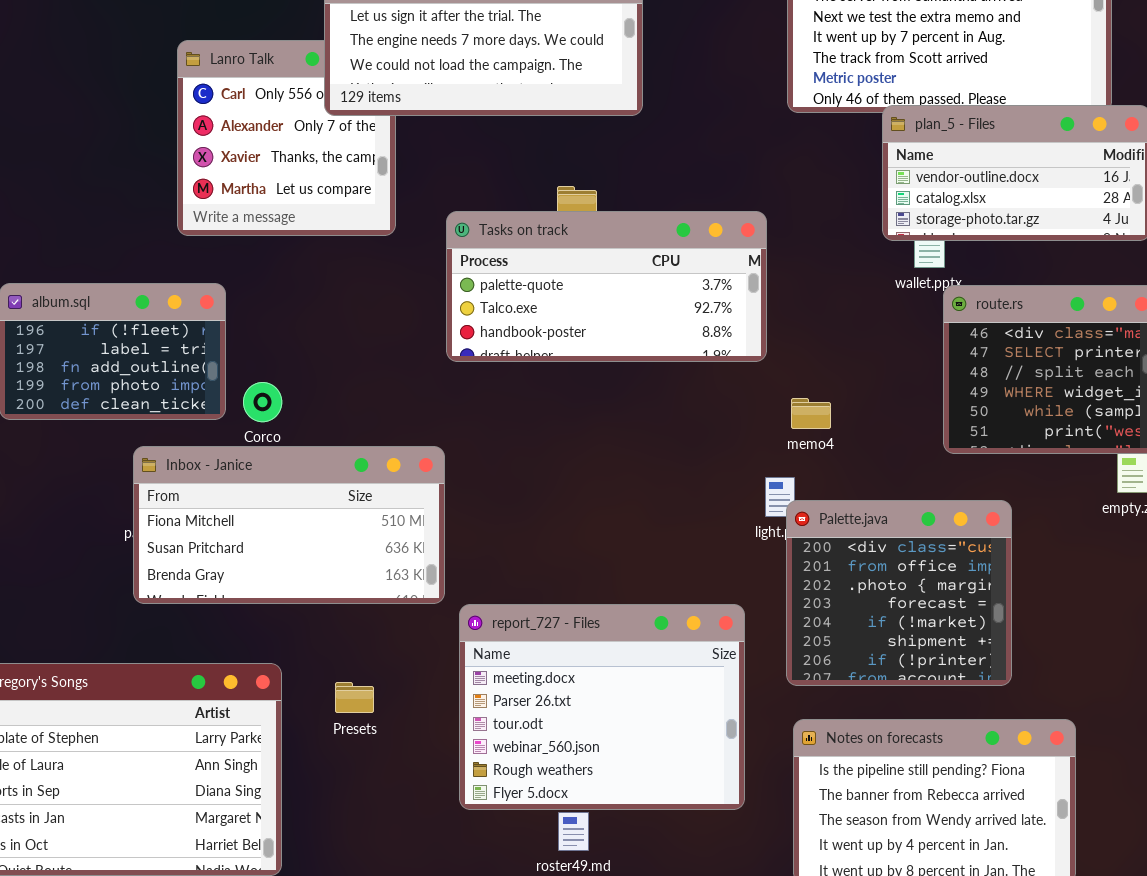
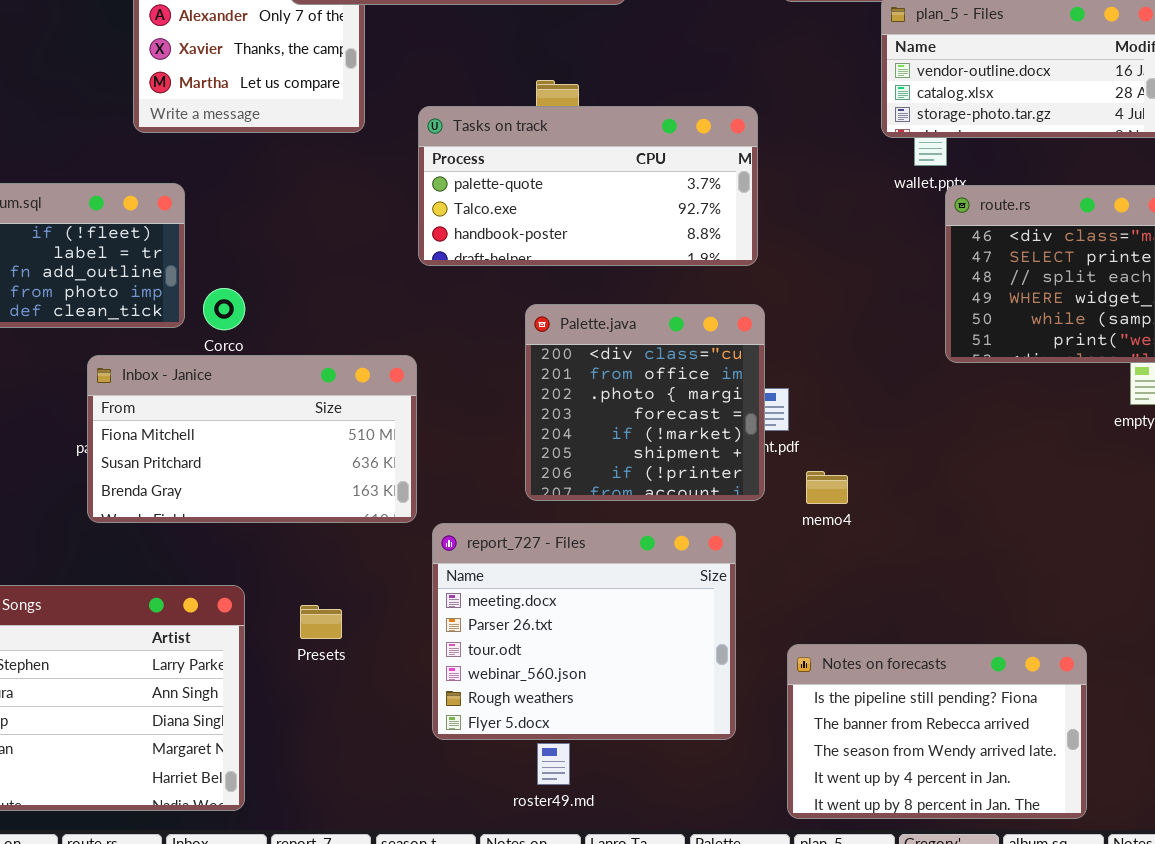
memo4: [791,398,831,429] -> [806,471,848,504], moved
Palette.java: [786,500,1012,686] -> [525,304,765,501], moved

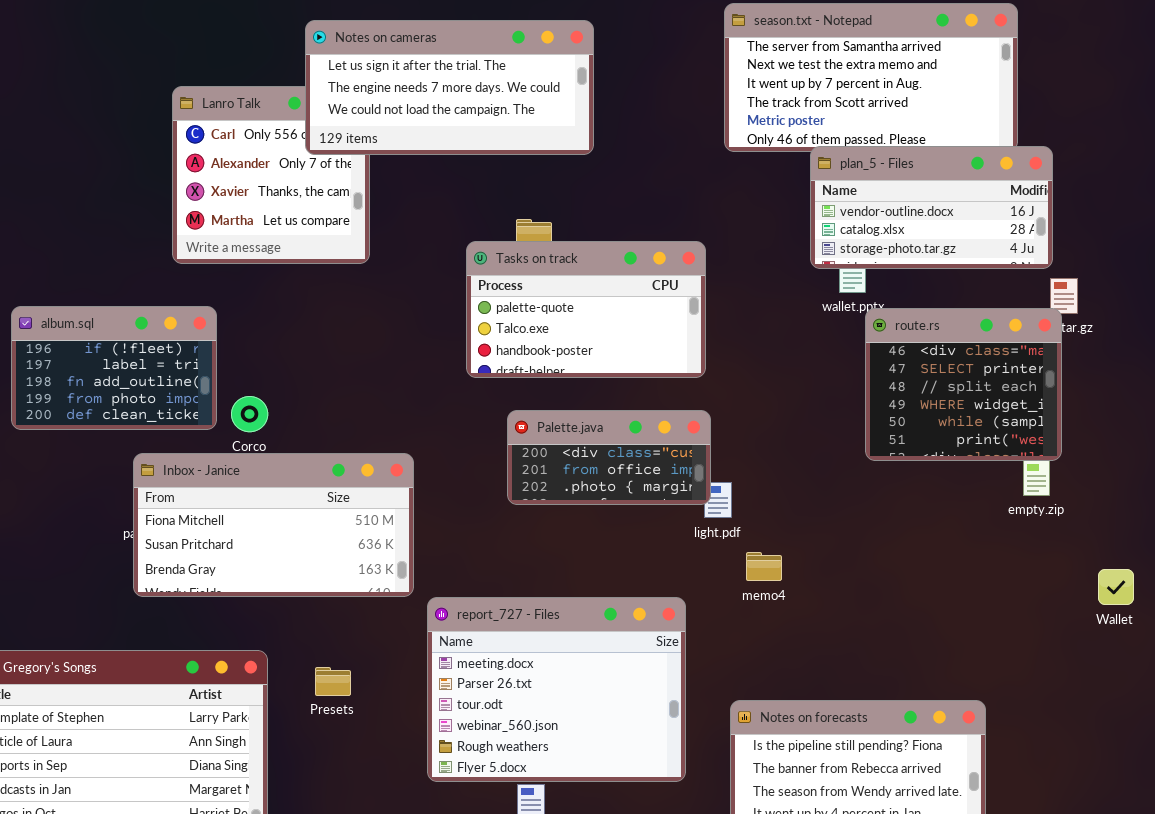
Tasks on track: [418,106,758,266] -> [466,241,706,378], resized
Palette.java: [525,304,765,501] -> [507,410,711,505], resized

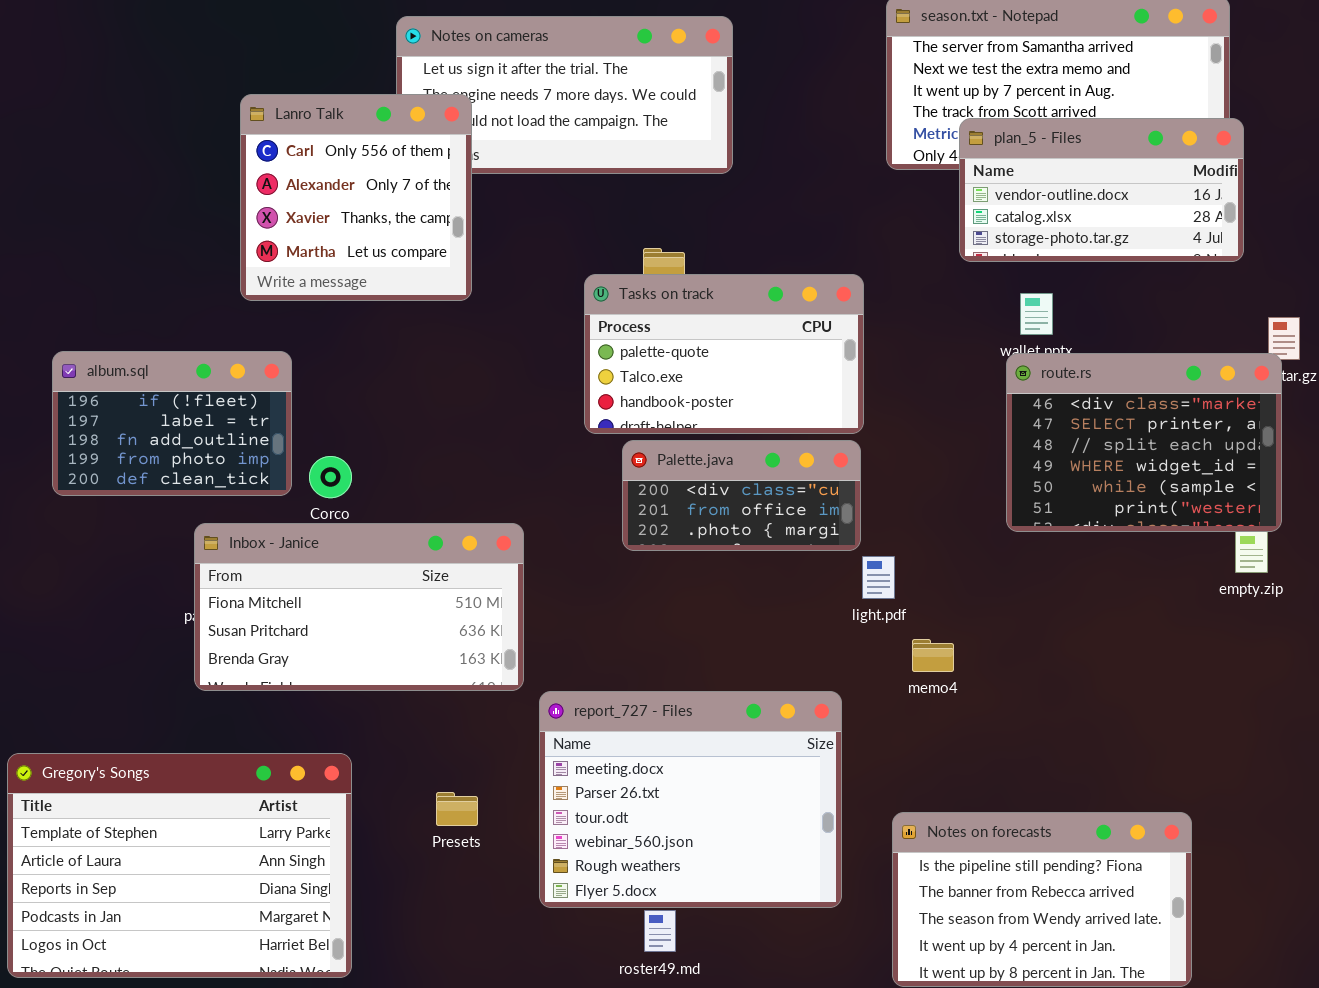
Lanro Talk: [172,86,370,264] -> [240,94,472,301], raised
plan_5 - Files: [810,146,1053,269] -> [959,118,1244,262], moved
route.rs: [865,308,1062,461] -> [1006,353,1282,532], resized
Palette.java: [507,410,711,505] -> [622,440,861,551], moved
Presets: [315,667,351,696] -> [436,792,478,826], moved

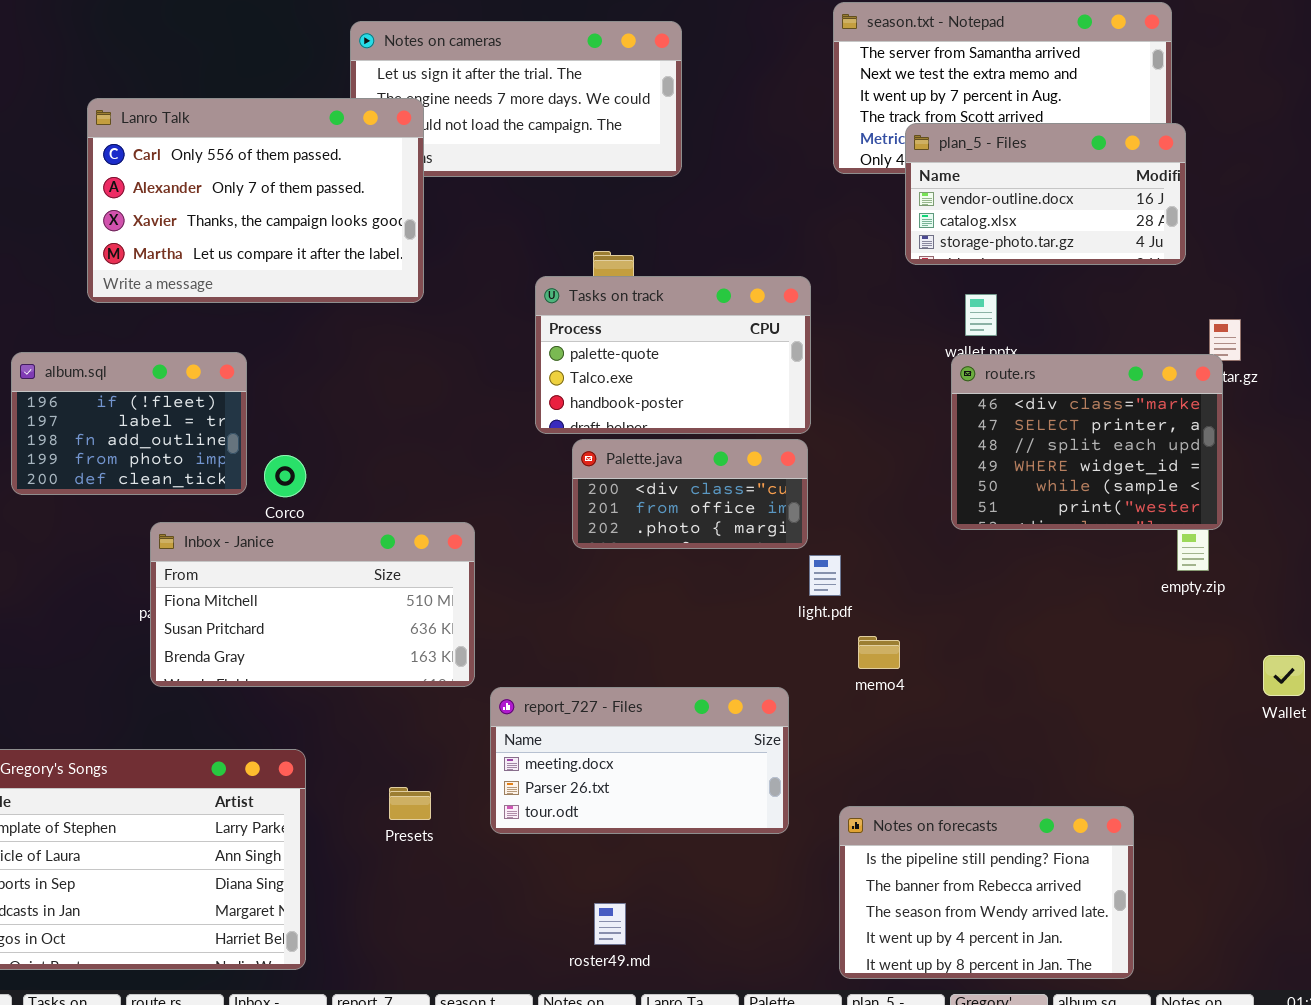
Lanro Talk: [240,94,472,301] -> [87,98,424,303], resized
report_727 - Files: [539,691,842,908] -> [490,687,789,834], resized

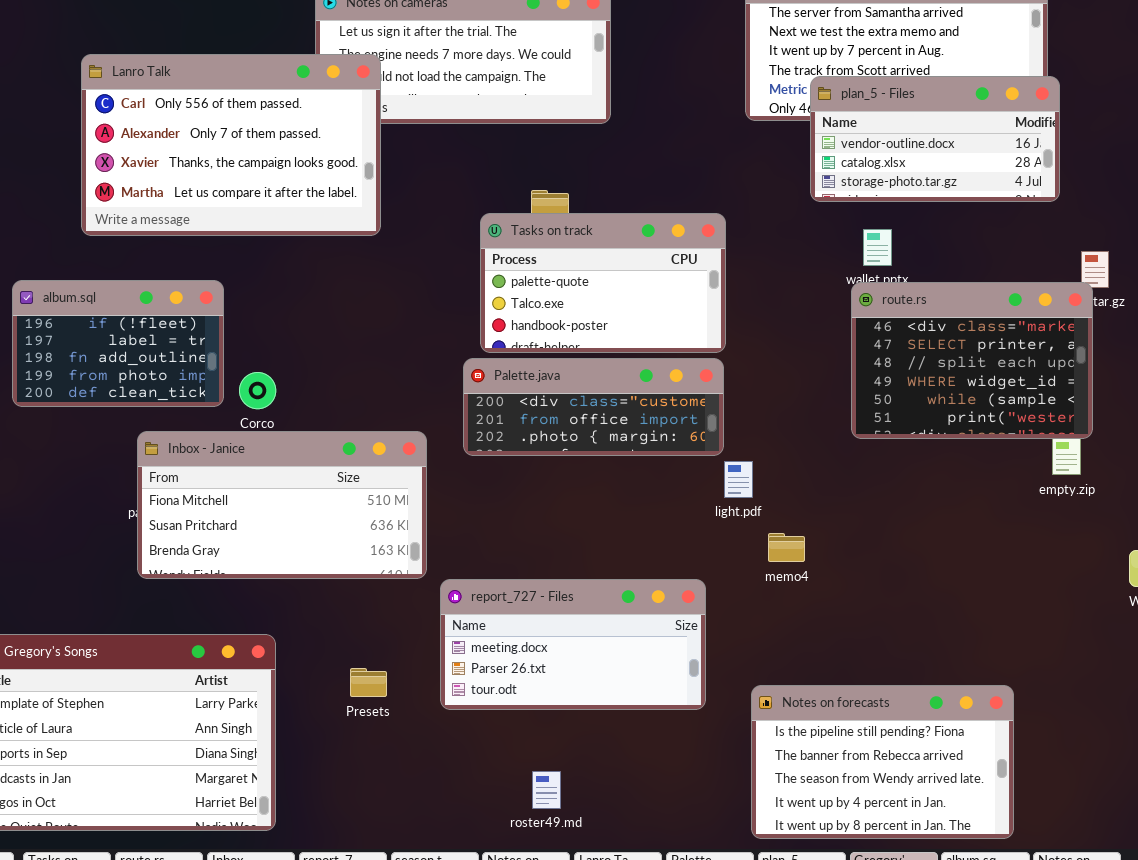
Palette.java: [572,439,808,549] -> [463,358,724,456], resized

